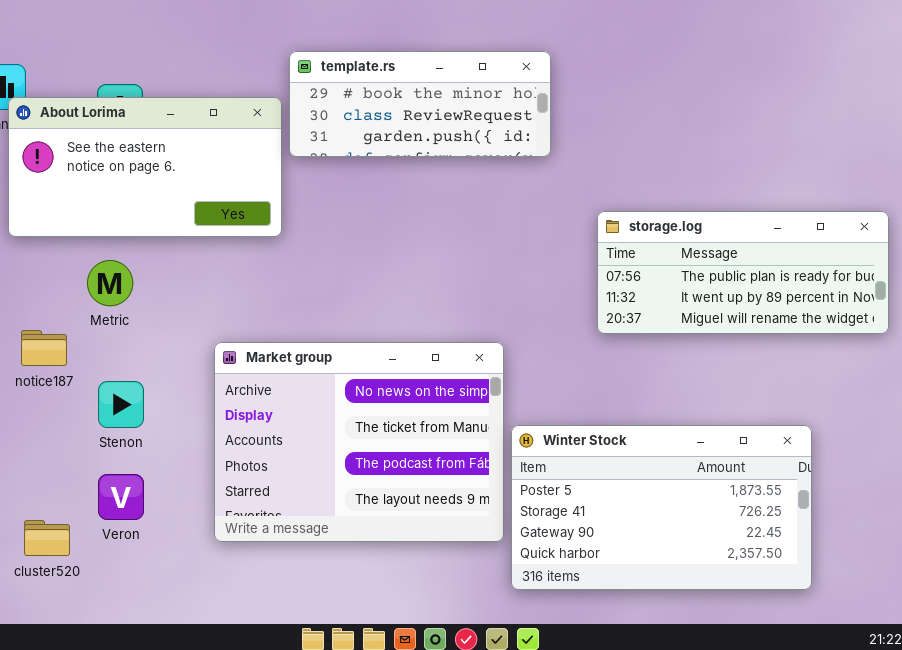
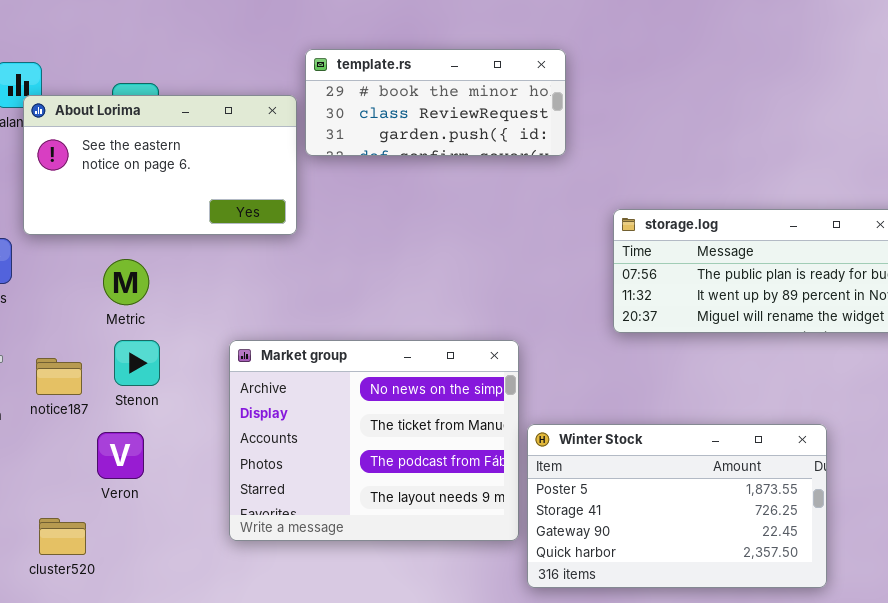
notice187: [21,330,67,366] -> [36,358,82,395], moved
Stenon: [98,381,144,428] -> [114,340,160,386], moved
Veron: [98,474,144,520] -> [97,432,144,479], moved

